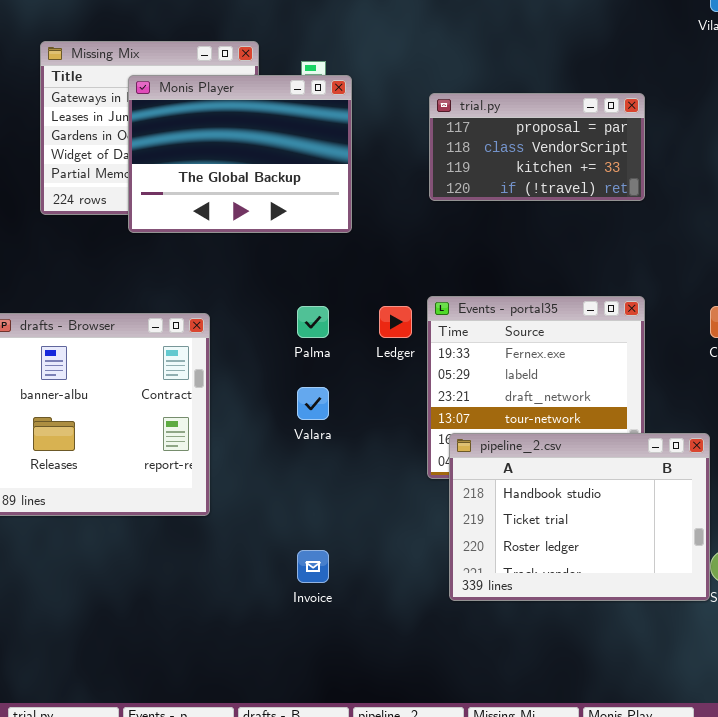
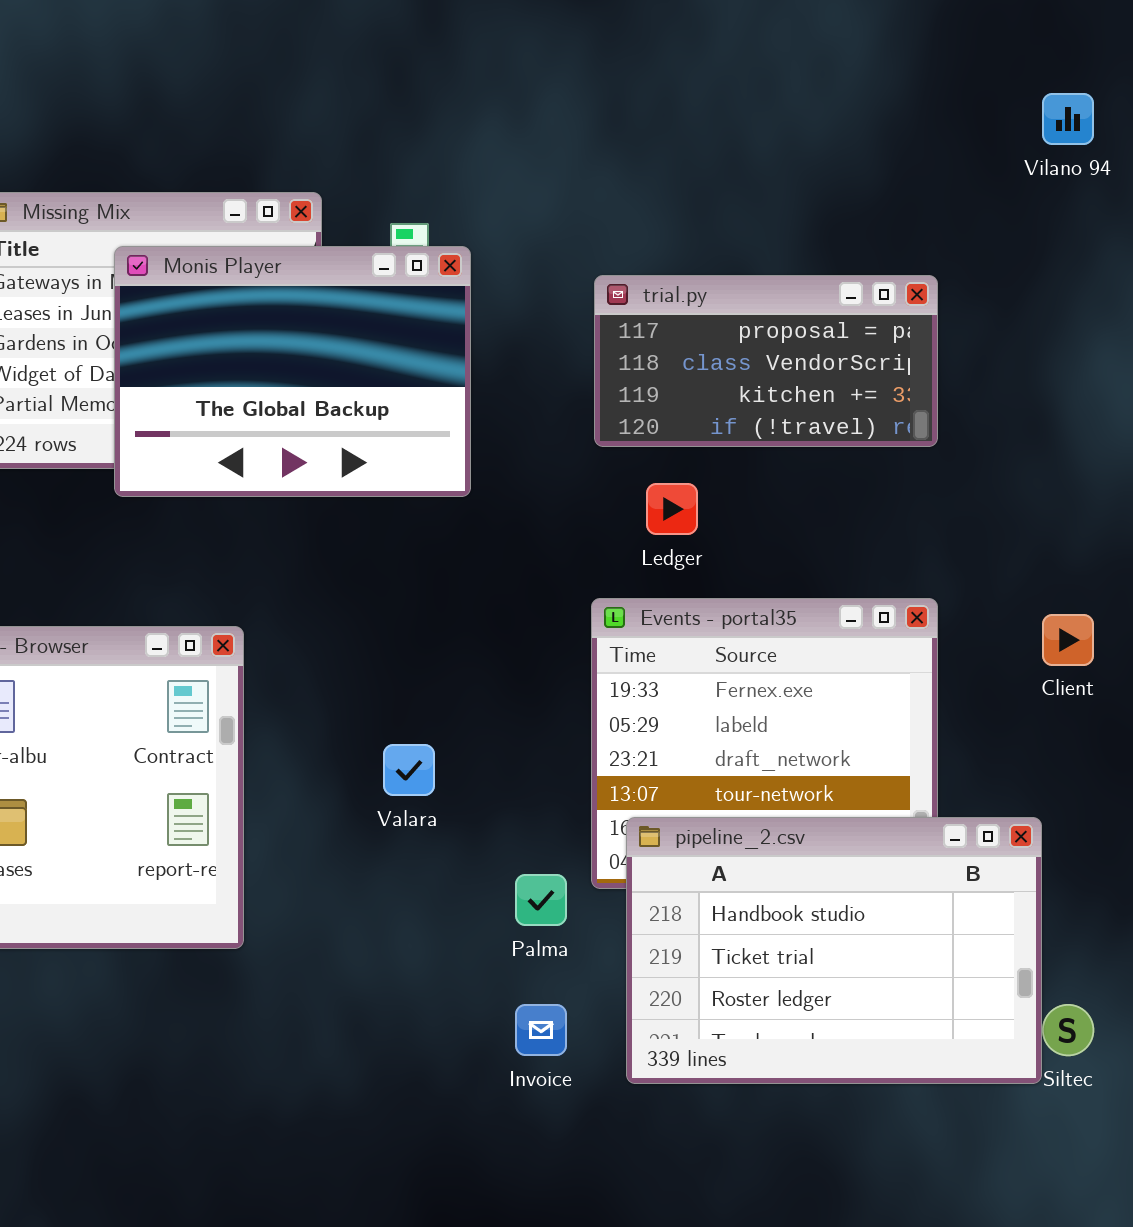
Palma: [297,306,329,338] -> [515,874,567,926], moved
Ledger: [379,306,412,338] -> [646,483,698,535], moved
Invoice: [297,550,329,583] -> [515,1004,567,1056], moved

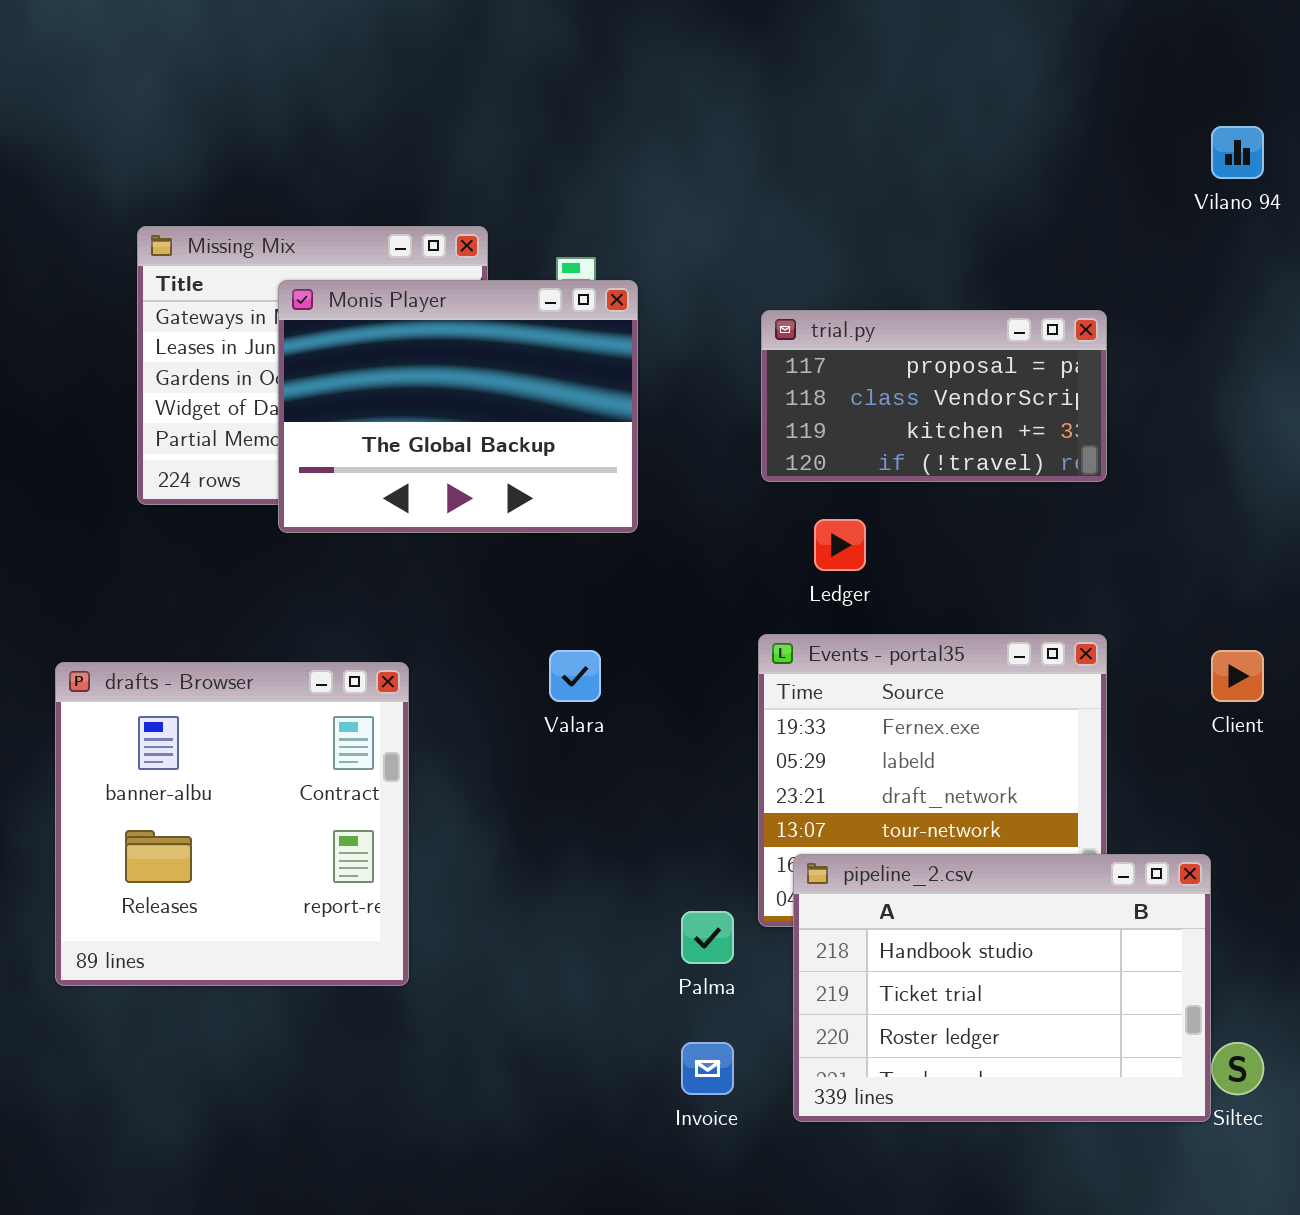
Valara: [383,744,435,796] -> [549,650,601,702], moved

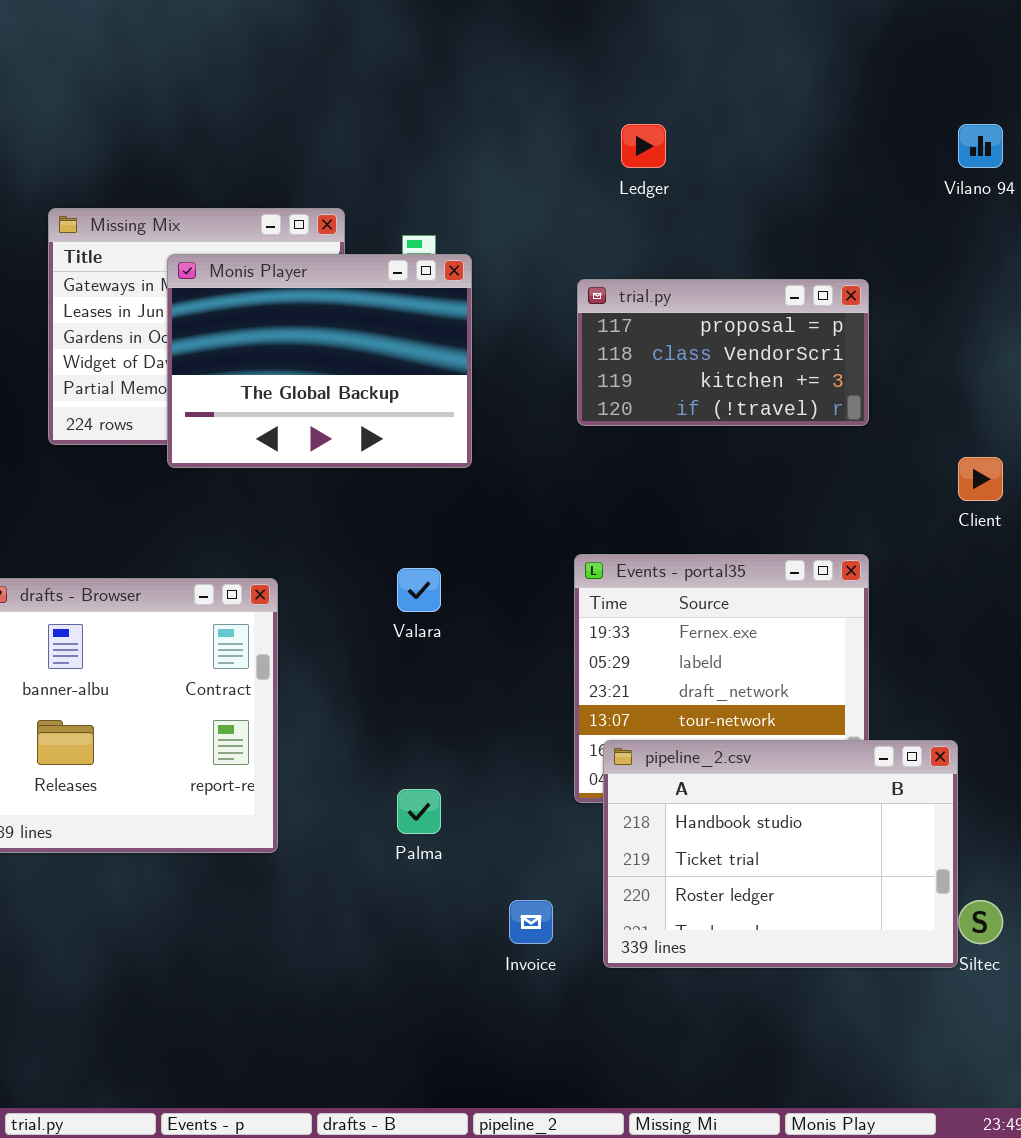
Ledger: [814,519,866,571] -> [621,124,666,168], moved
Client: [1211,650,1264,702] -> [958,457,1003,501], moved
Palma: [681,911,734,964] -> [397,789,441,834], moved

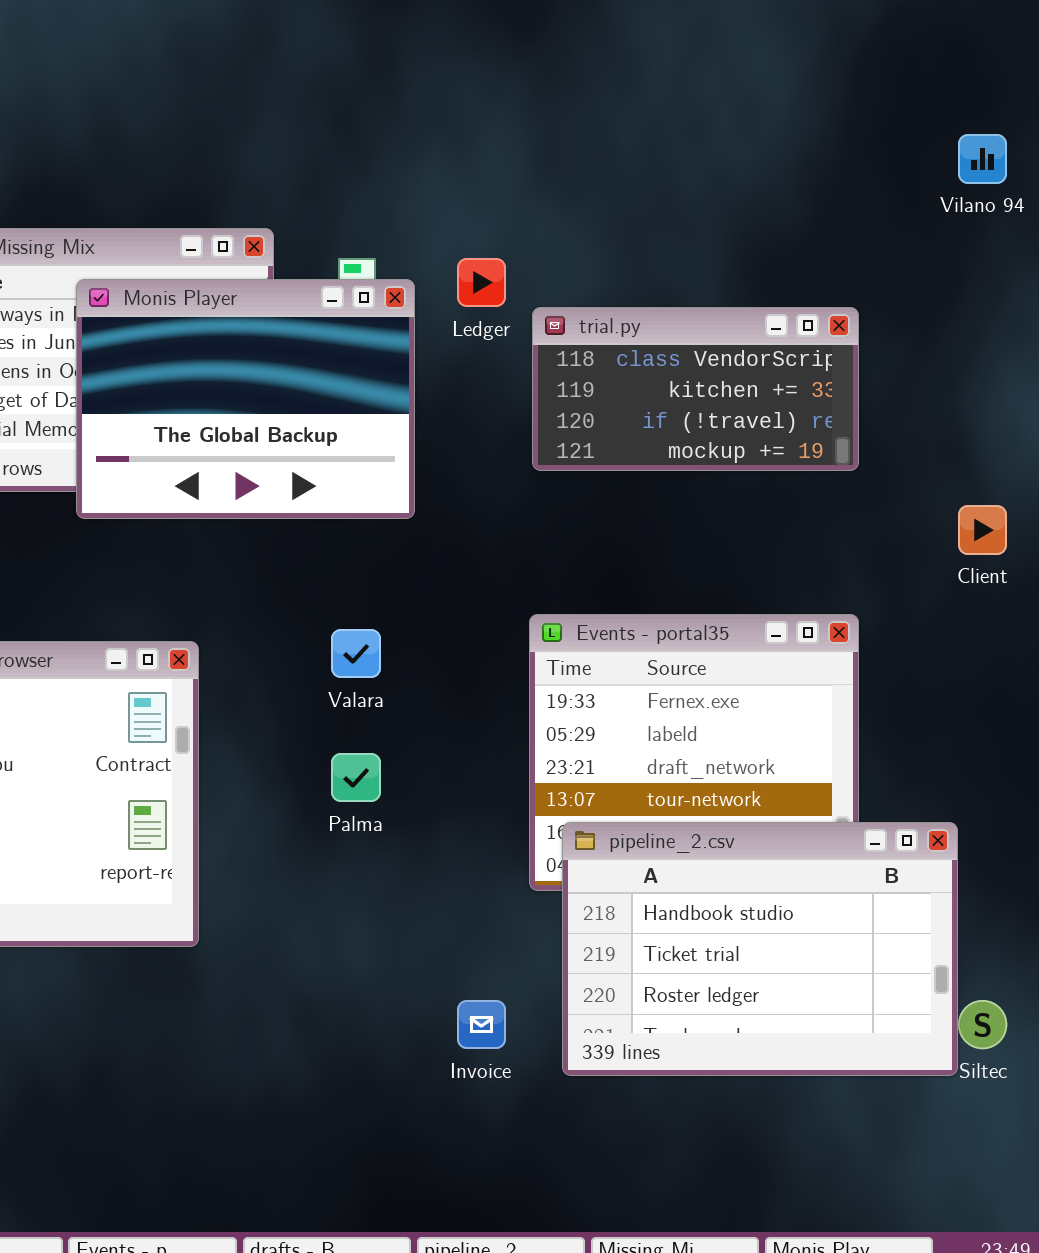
Ledger: [621,124,666,168] -> [457,258,506,307], moved
trial.py: [577,279,869,426] -> [532,307,859,471], scrolled down 1 row
Palma: [397,789,441,834] -> [331,753,381,802], moved

